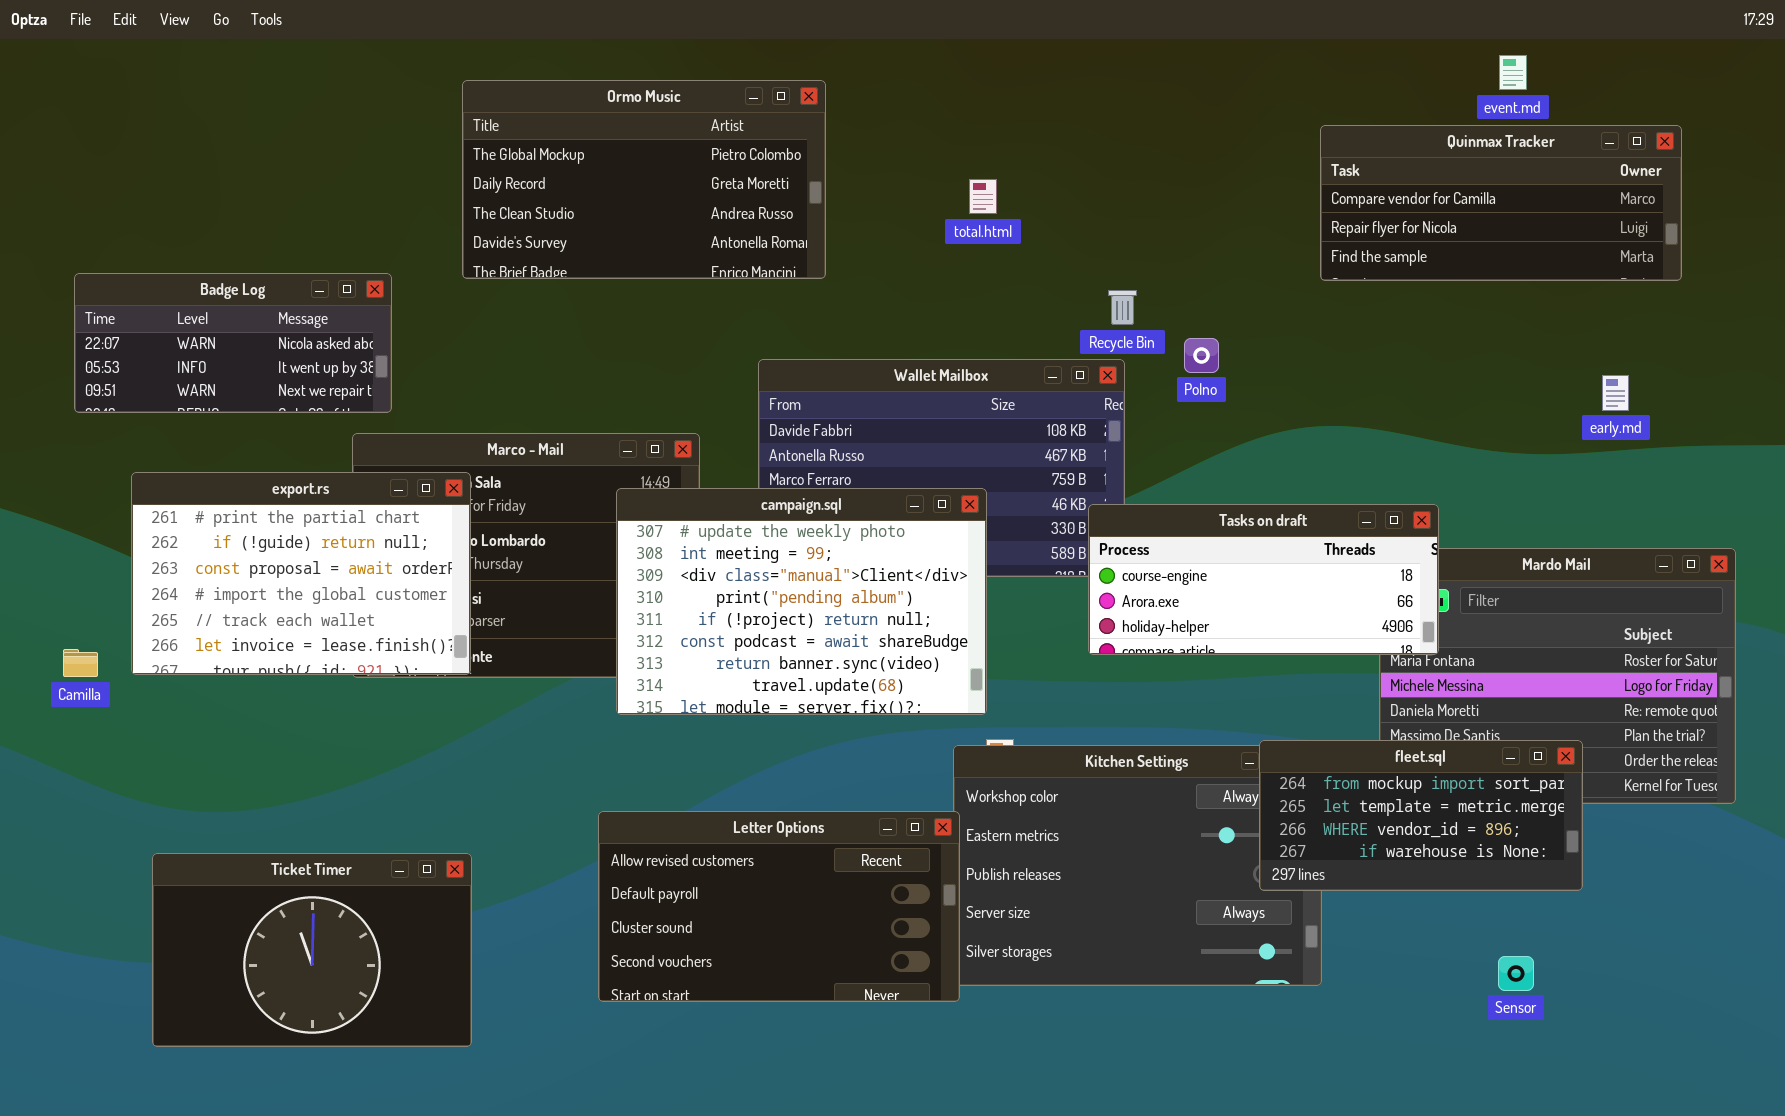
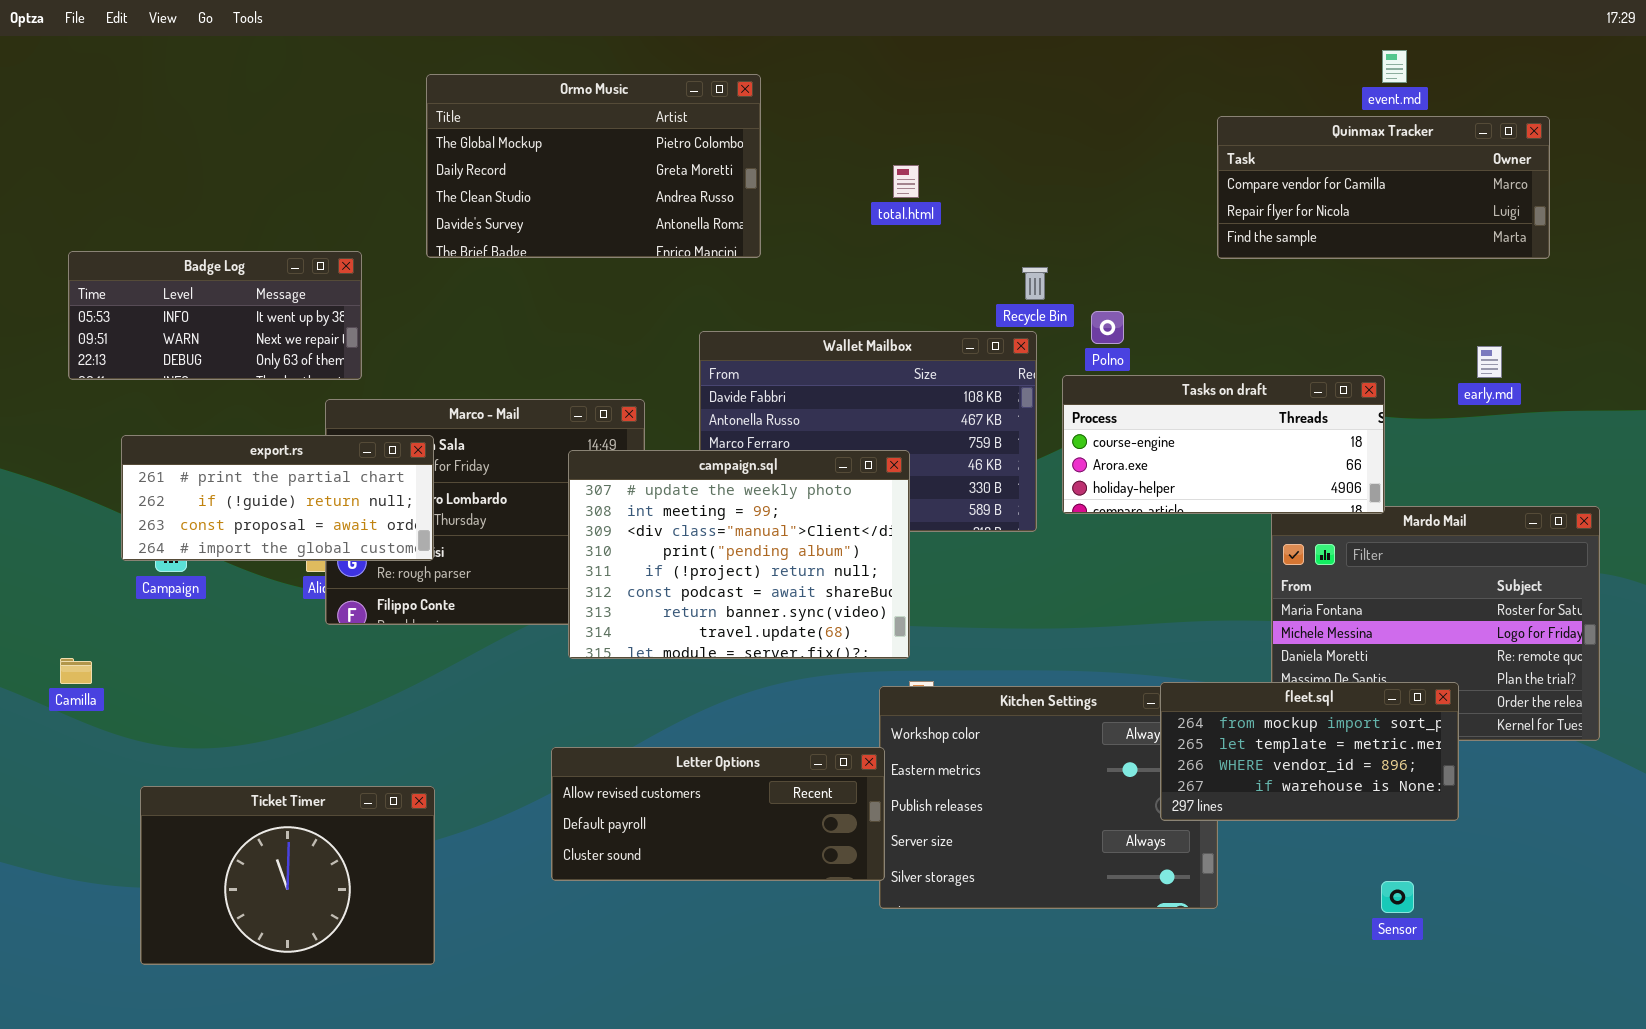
Badge Log: [74,273,392,413] -> [68,251,362,380], scrolled down 1 row
export.rs: [131,472,471,675] -> [121,435,434,561], resized
Tasks on draft: [1088,504,1439,655] -> [1062,375,1385,514], moved
Camilla: [63,649,98,677] -> [60,658,92,684], moved
Letter Options: [598,811,960,1002] -> [551,747,885,881], resized

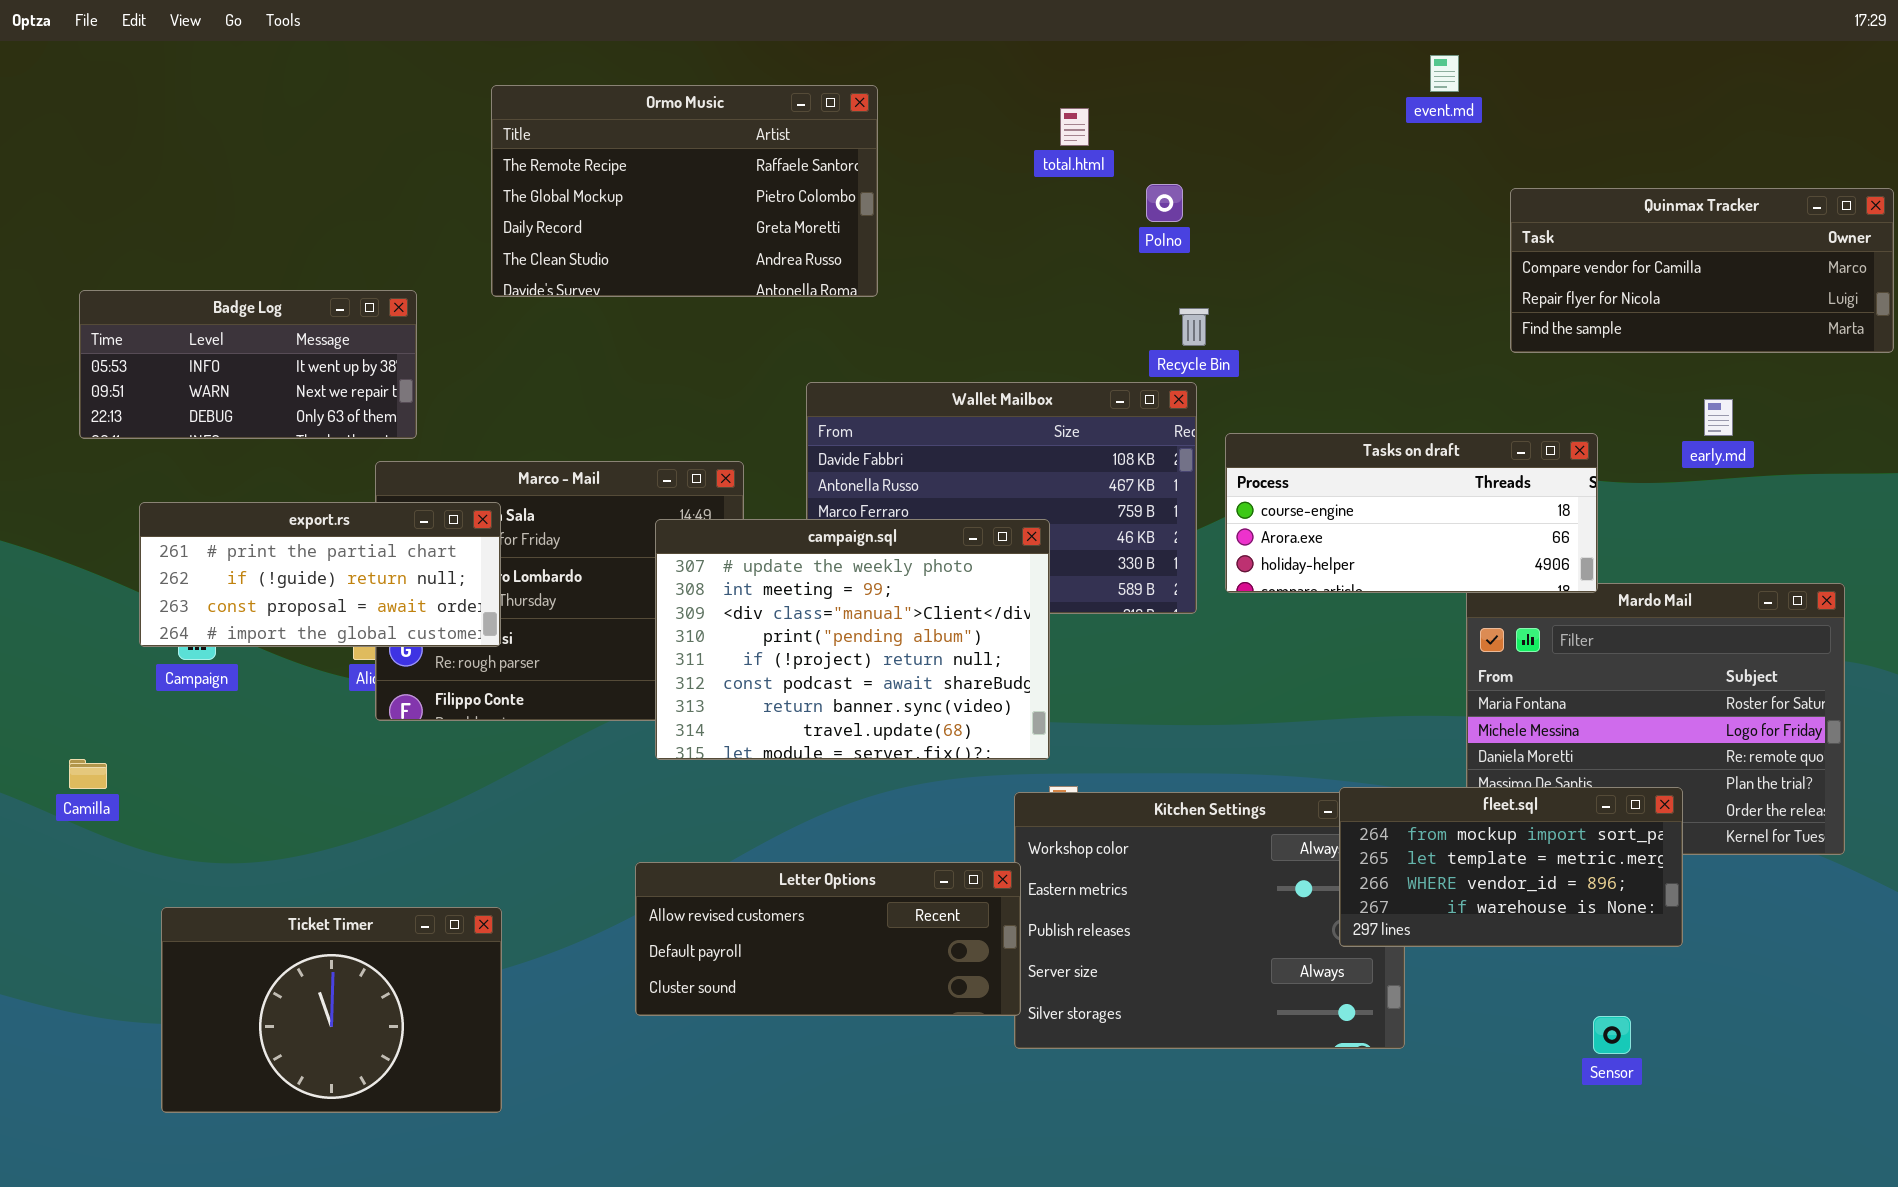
event.md: [1382,50,1407,83] -> [1430,55,1459,92], moved
Ormo Music: [426,74,761,258] -> [491,85,878,297], scrolled up 1 row
Quinmax Tracker: [1217,116,1550,259] -> [1510,188,1894,353], moved
total.html: [893,165,919,198] -> [1060,108,1089,146], moved
Polno: [1091,311,1124,344] -> [1146,184,1183,222], moved

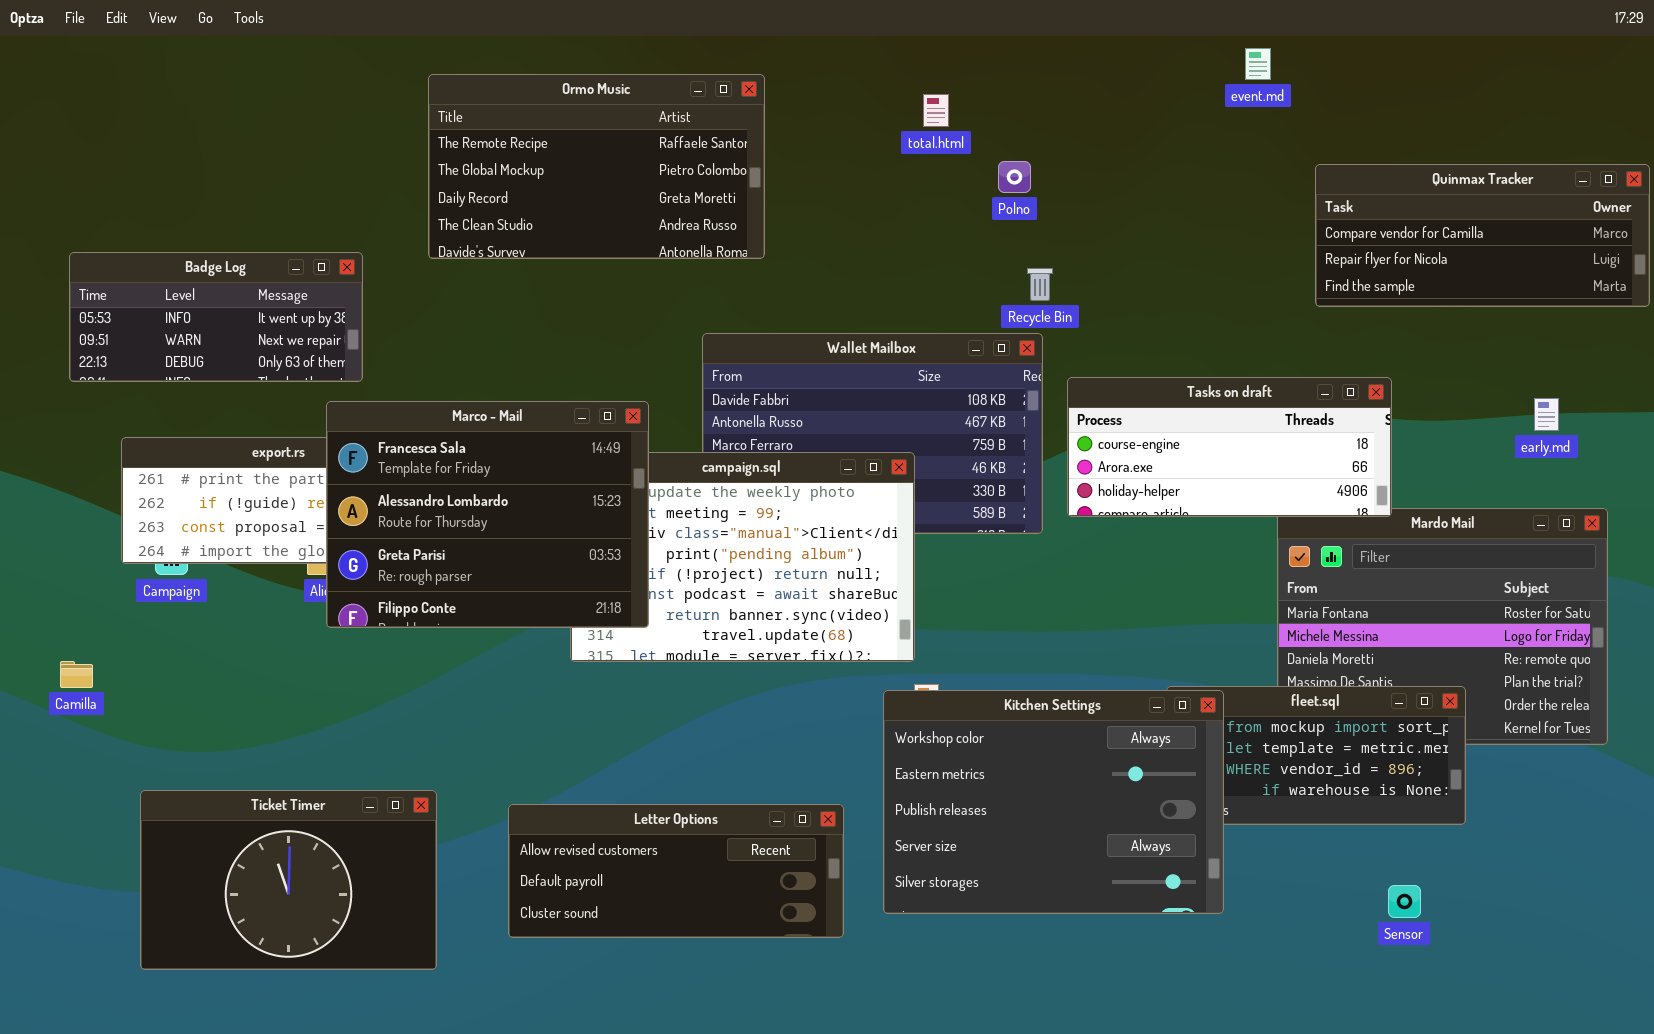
early.md: [1704,399,1733,436] -> [1534,398,1559,431], moved
Marco - Mail: [375,461,744,721] -> [326,401,649,628], raised
Kitchen Settings: [1014,792,1405,1049] -> [883,690,1224,914], raised
Letter Options: [635,862,1021,1016] -> [508,804,844,938], moved

